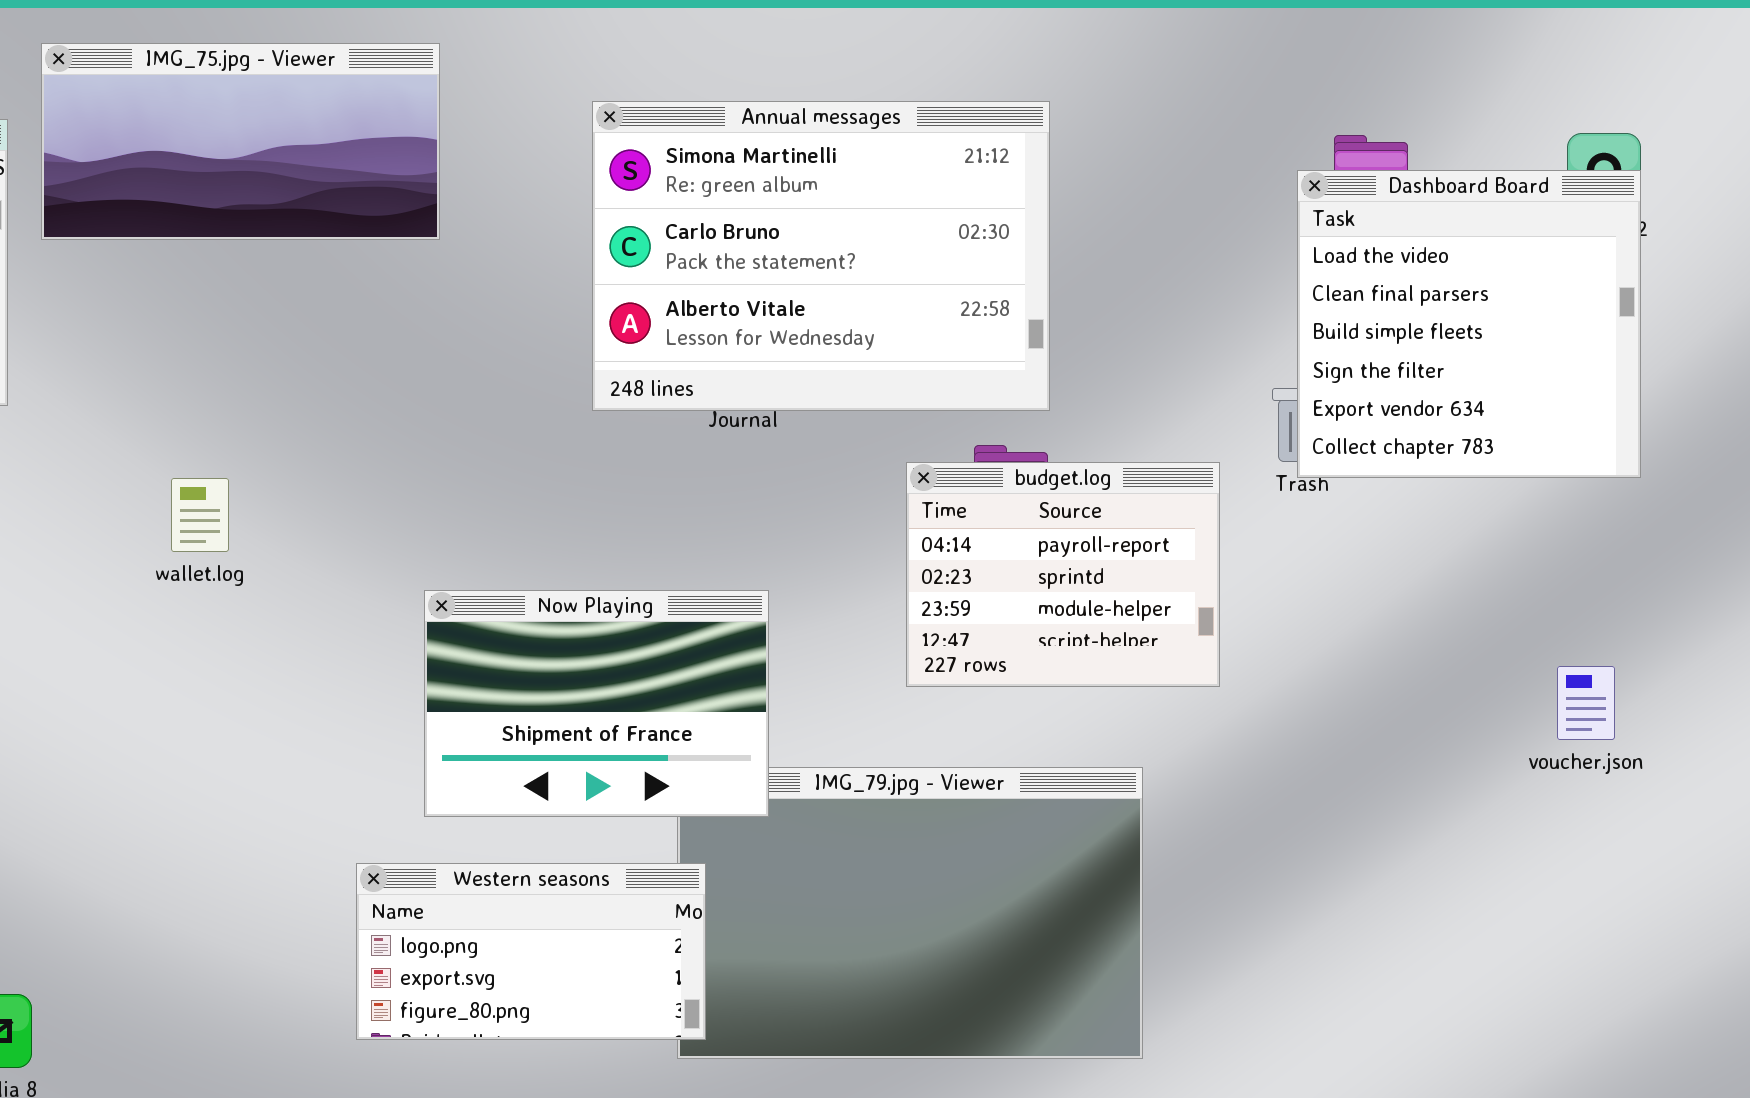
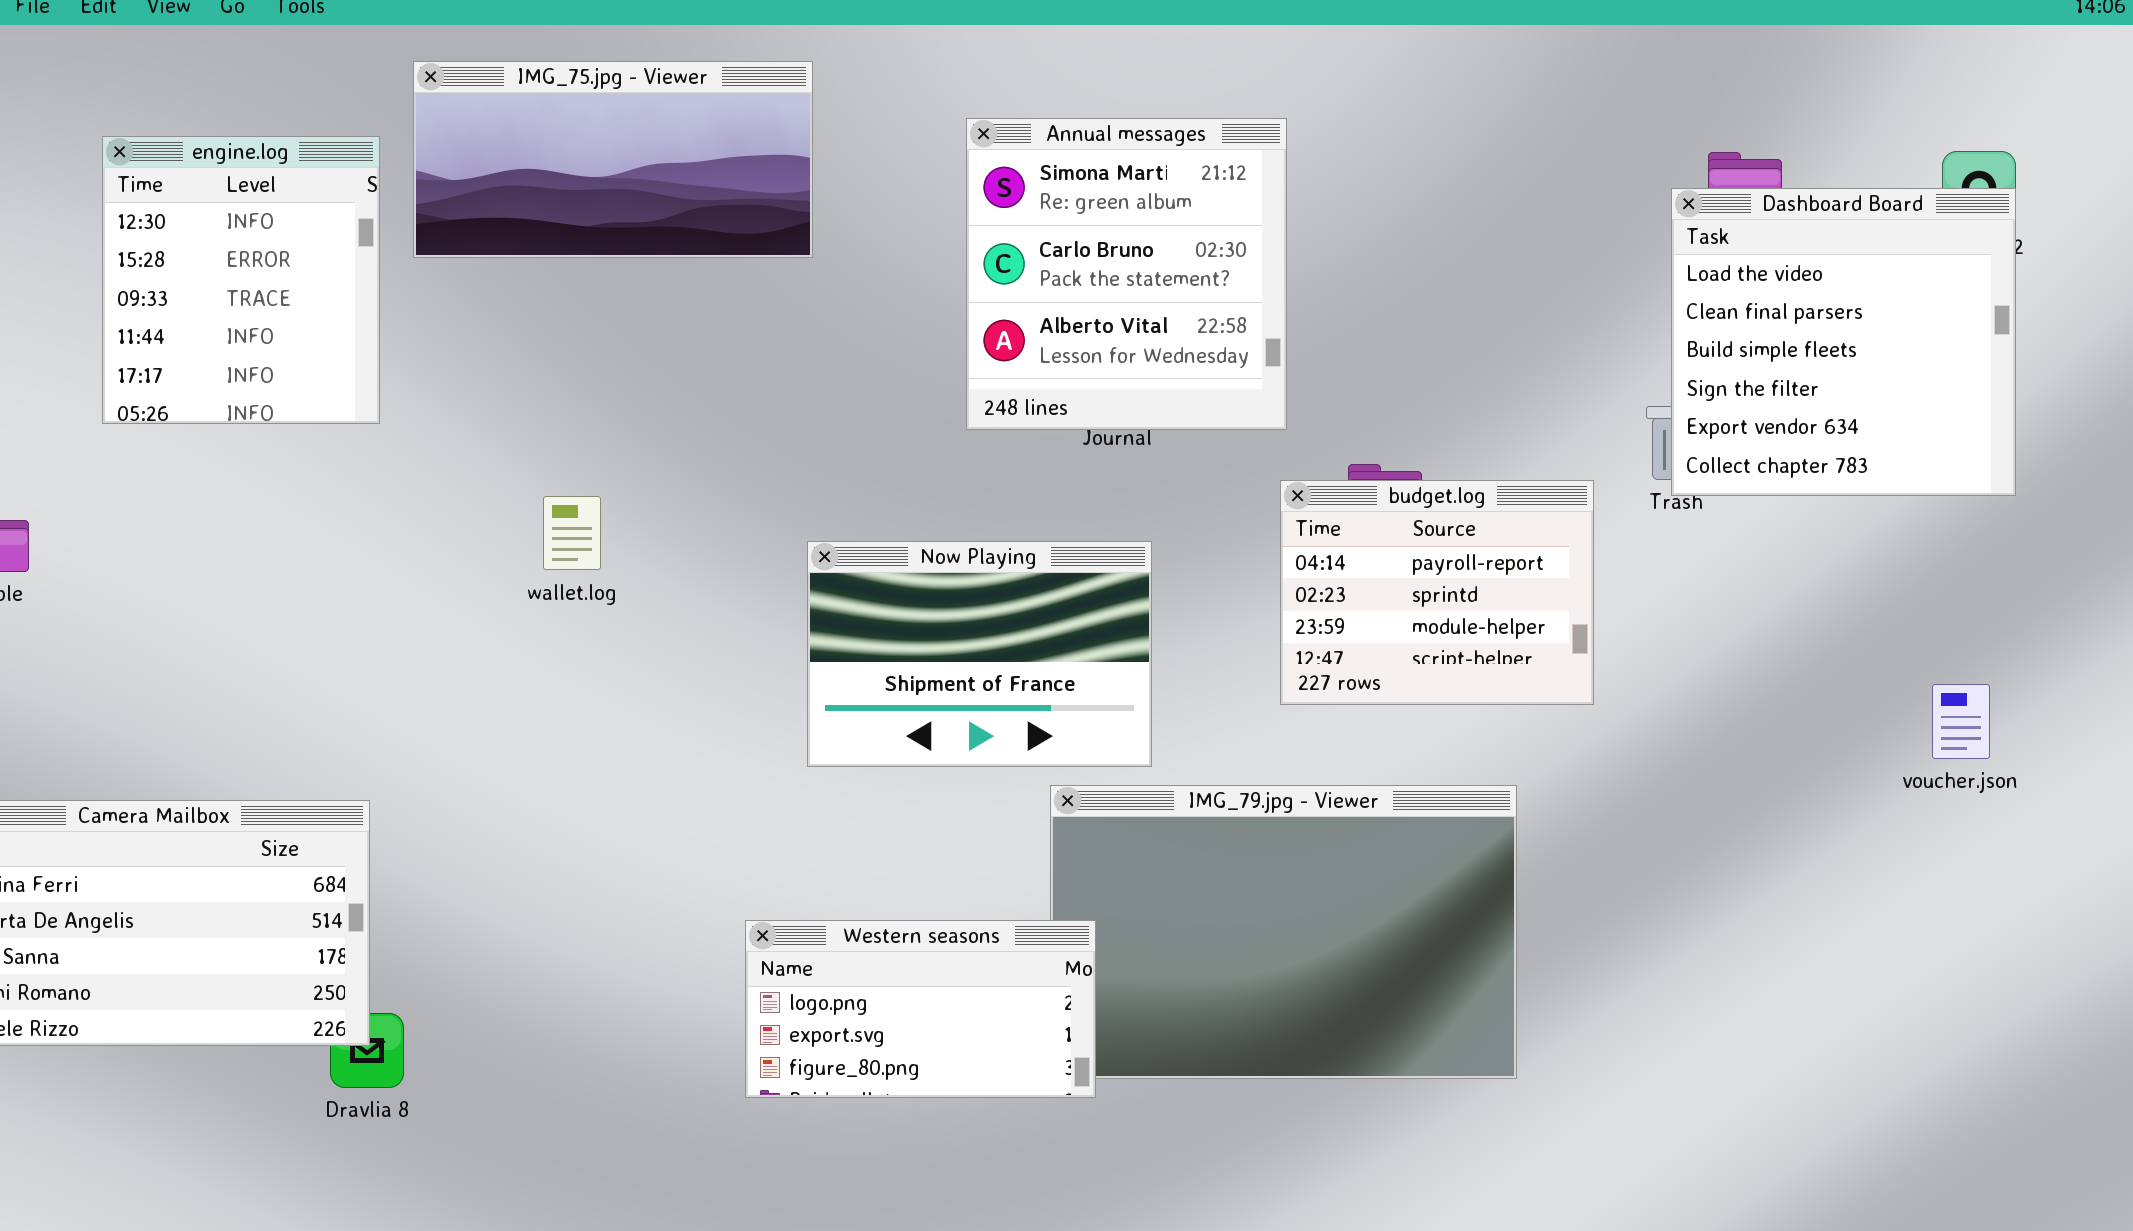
Annual messages: [592,101,1050,411] -> [966,118,1287,430], resized
Now Playing: [424,590,769,817] -> [807,541,1152,767], moved
Western seasons: [356,863,706,1040] -> [745,920,1096,1098], moved

